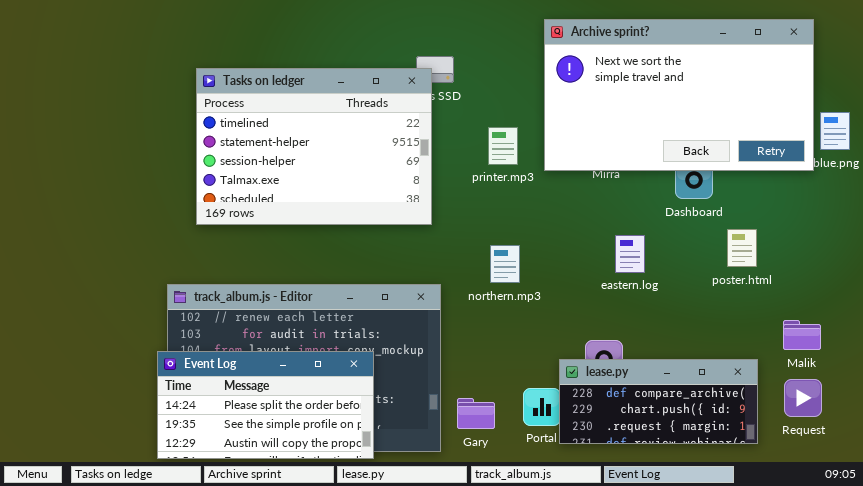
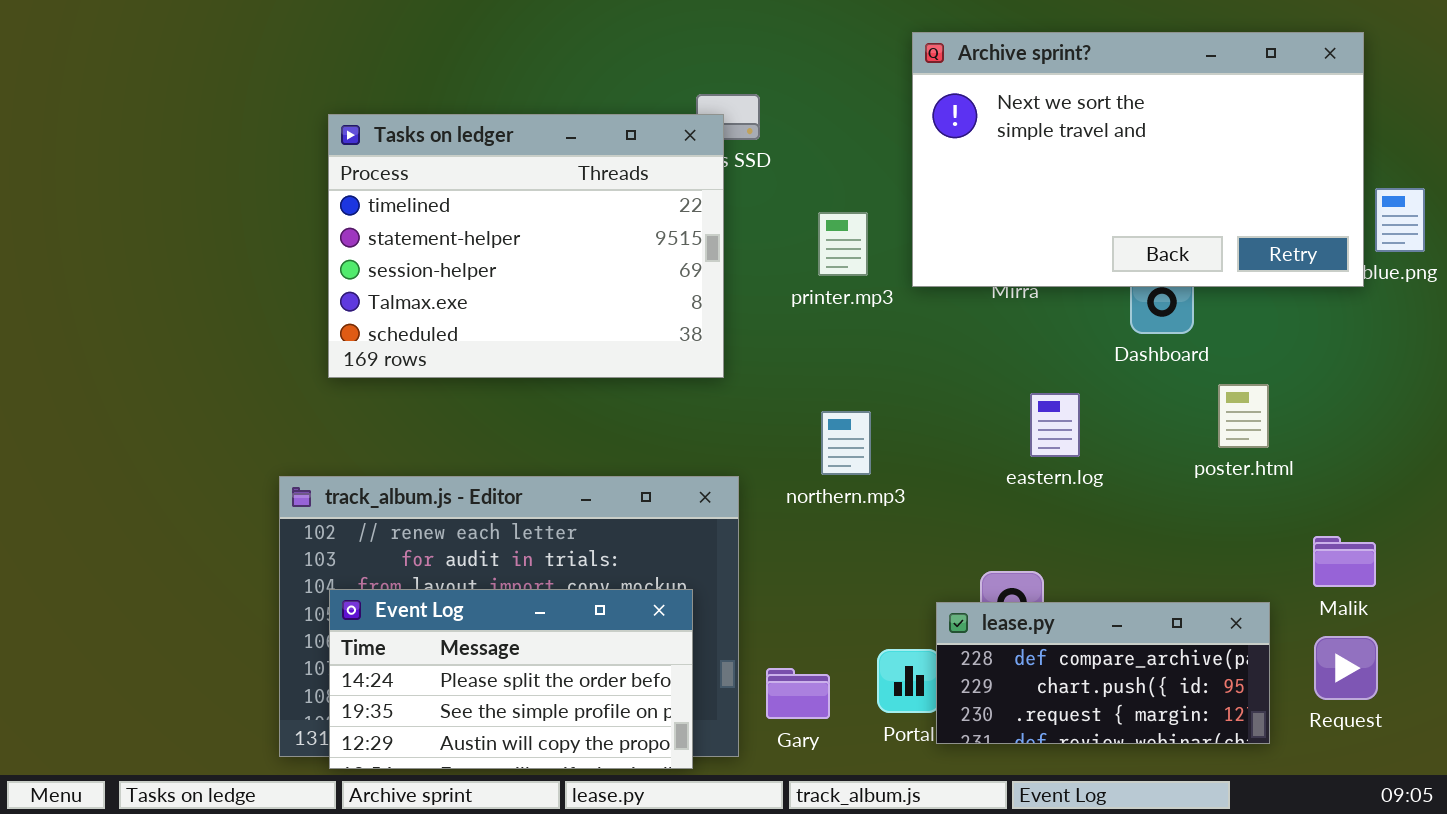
Event Log: [157,351,374,459] -> [329,589,693,769], moved

